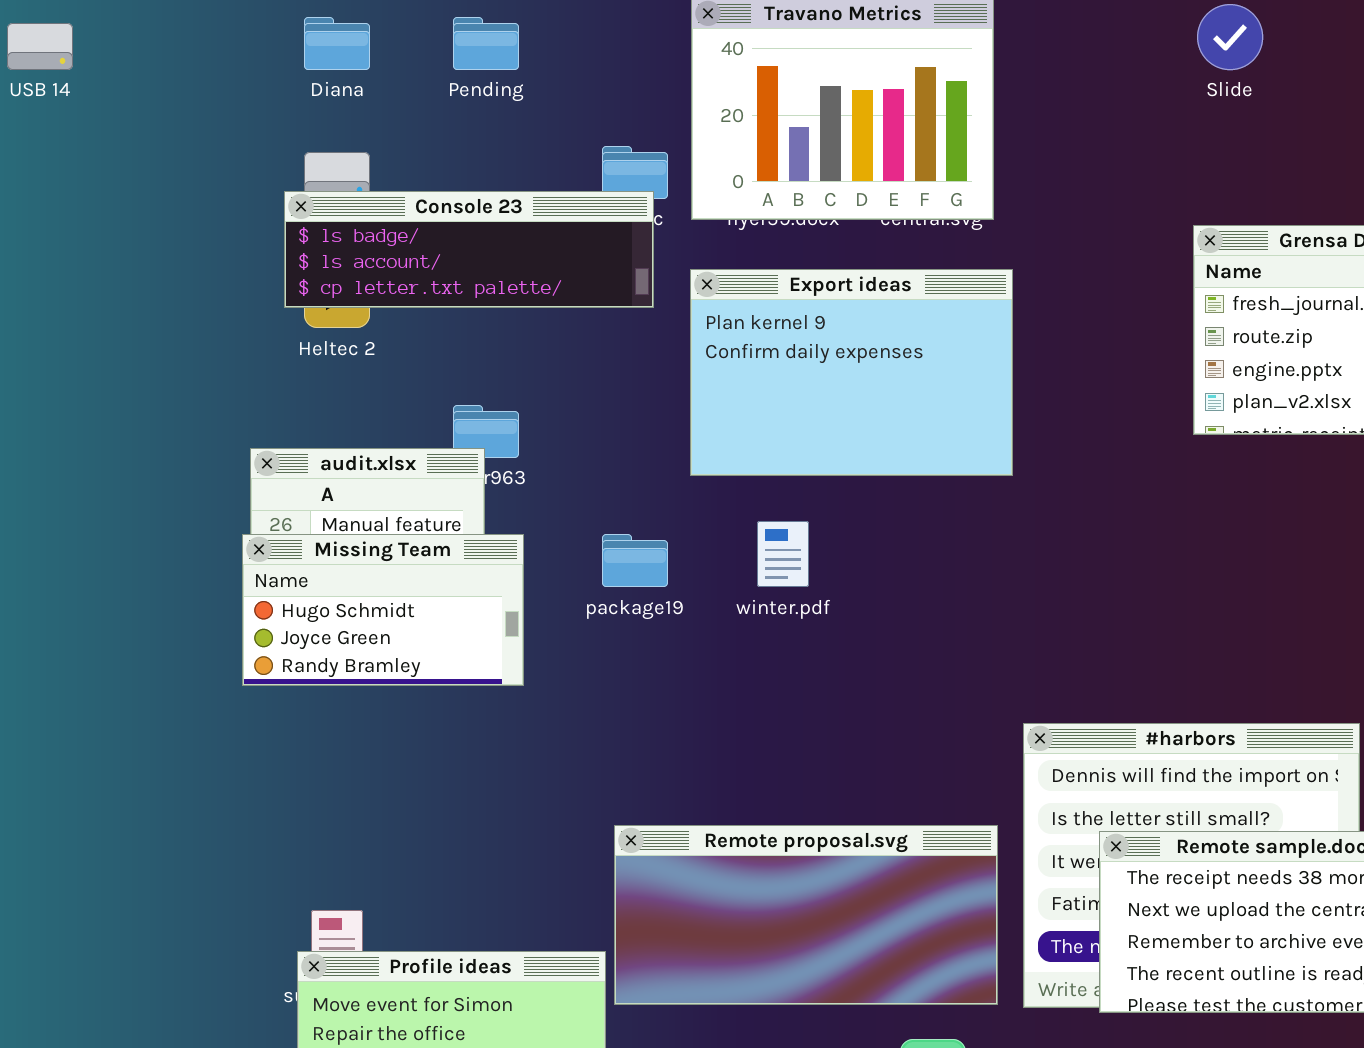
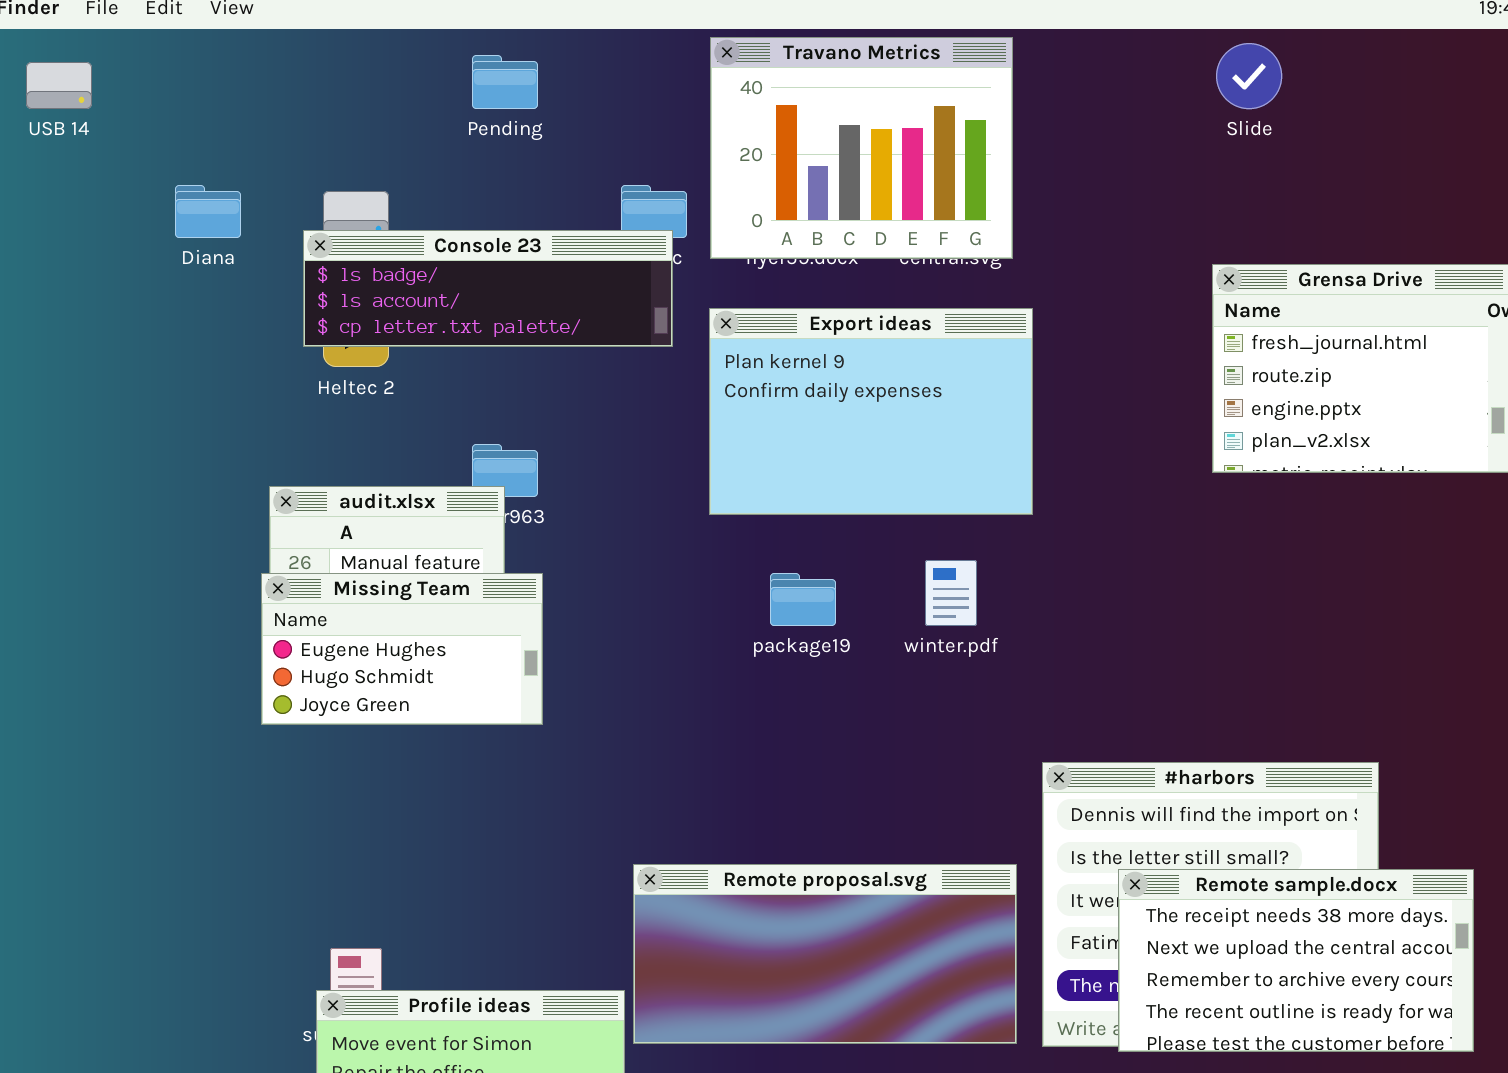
Diana: [304,17,370,70] -> [175,185,241,238], moved
winter.pdf: [757,521,809,587] -> [925,560,977,626], moved
Missing Team: [242,534,524,686] -> [261,573,543,725], scrolled up 1 row
package19: [602,534,668,587] -> [770,573,836,626], moved

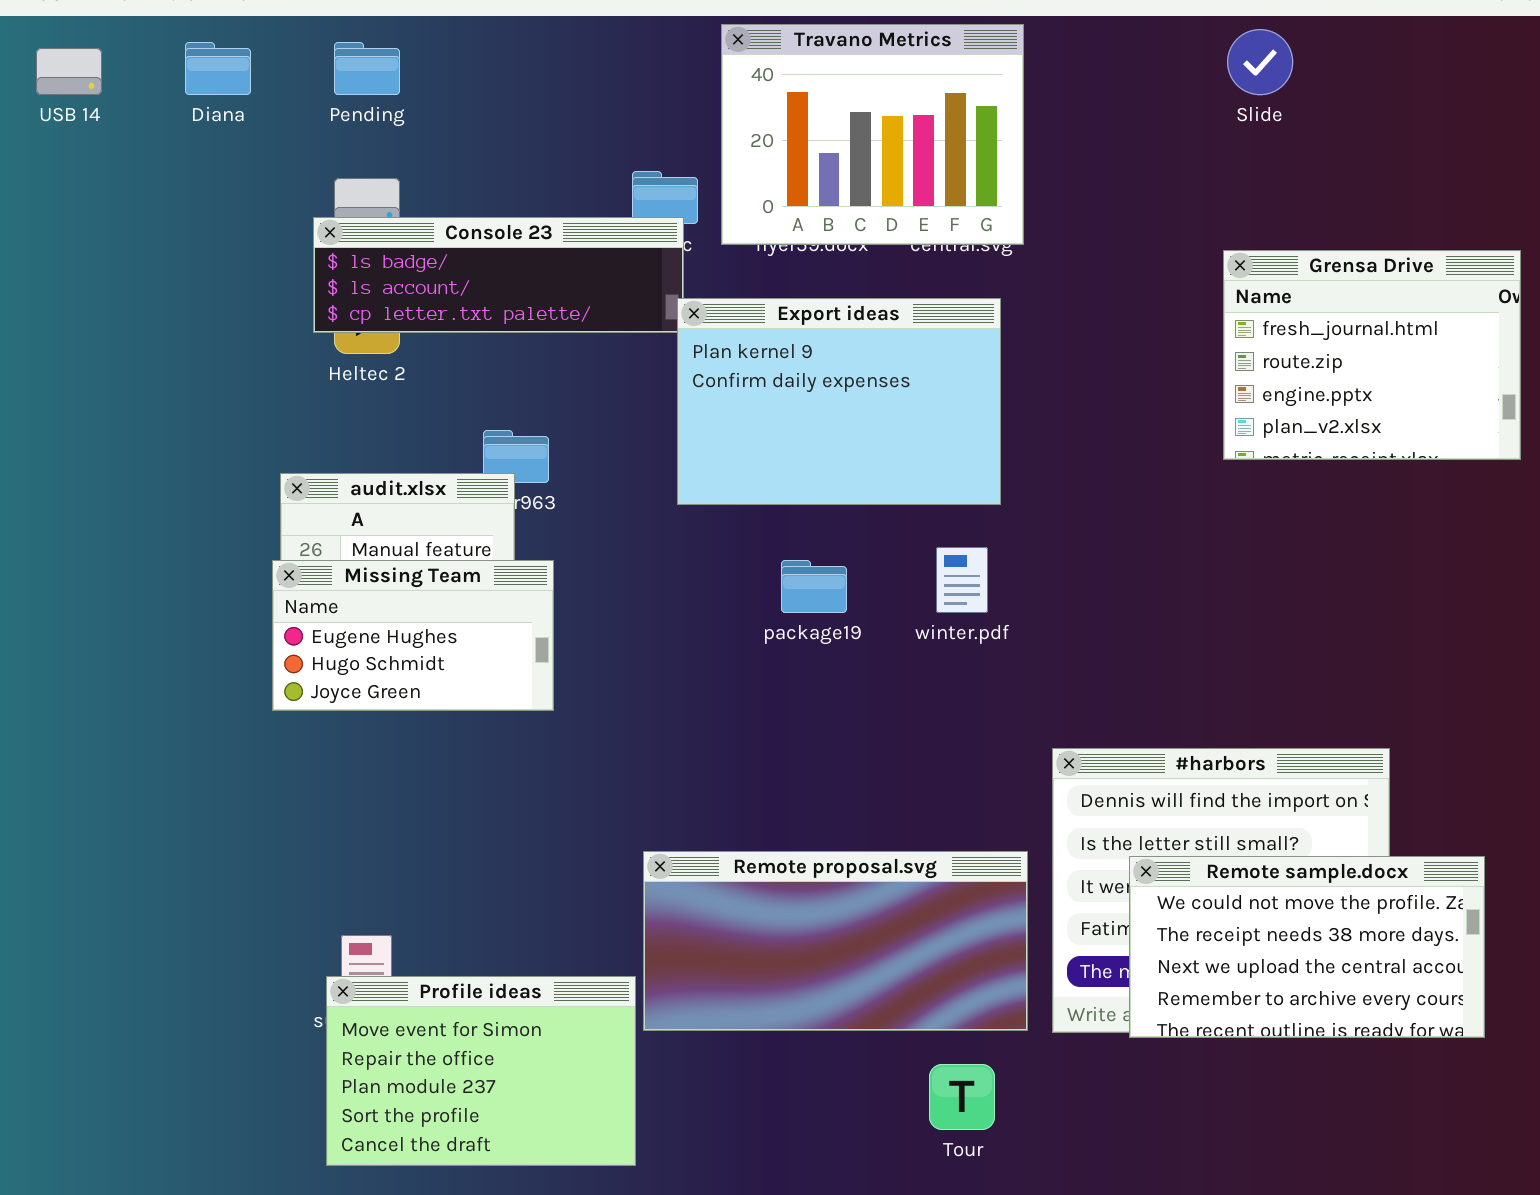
Pending: [472,55,538,109] -> [334,42,400,95], moved
Diana: [175,185,241,238] -> [185,42,251,95], moved
Export ideas: [709,308,1033,515] -> [677,298,1001,505], moved
Remote sample.docx: [1118,869,1474,1052] -> [1129,856,1485,1038], scrolled up 1 row

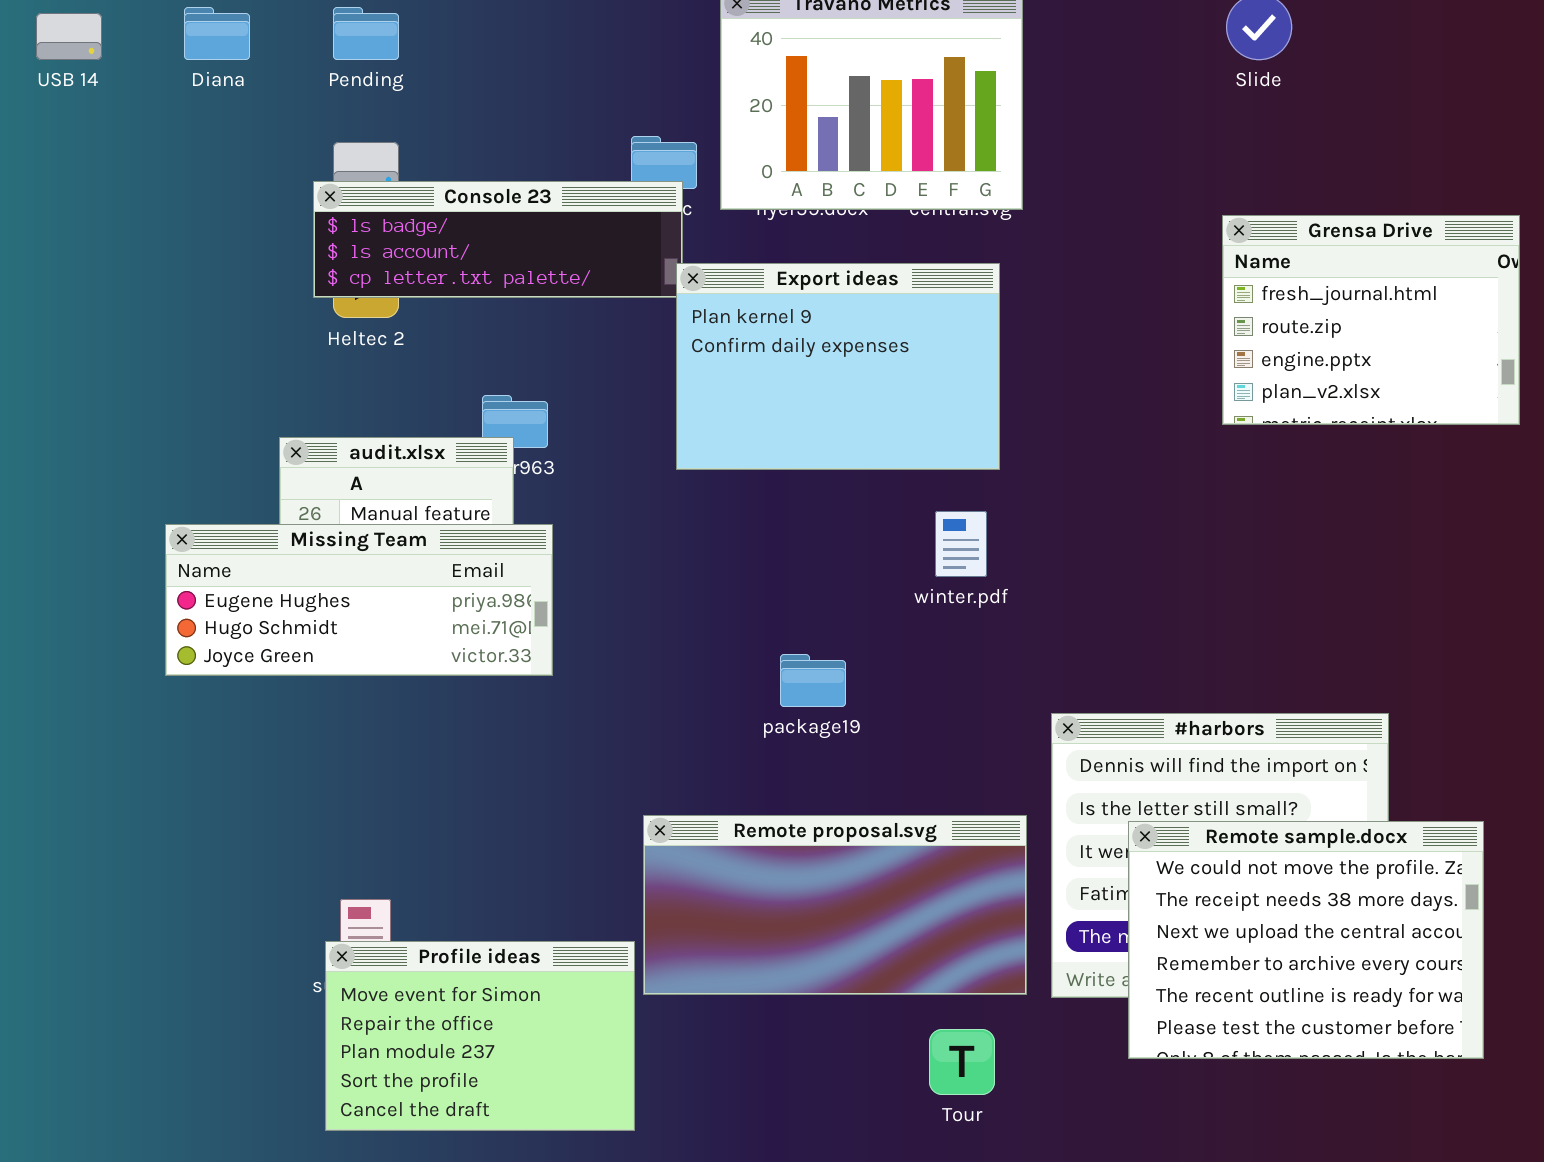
Missing Team: [272,560,554,711] -> [165,524,553,676], resized
package19: [781,560,847,613] -> [780,654,846,707], moved
Remote sample.docx: [1129,856,1485,1038] -> [1128,821,1484,1059], resized

